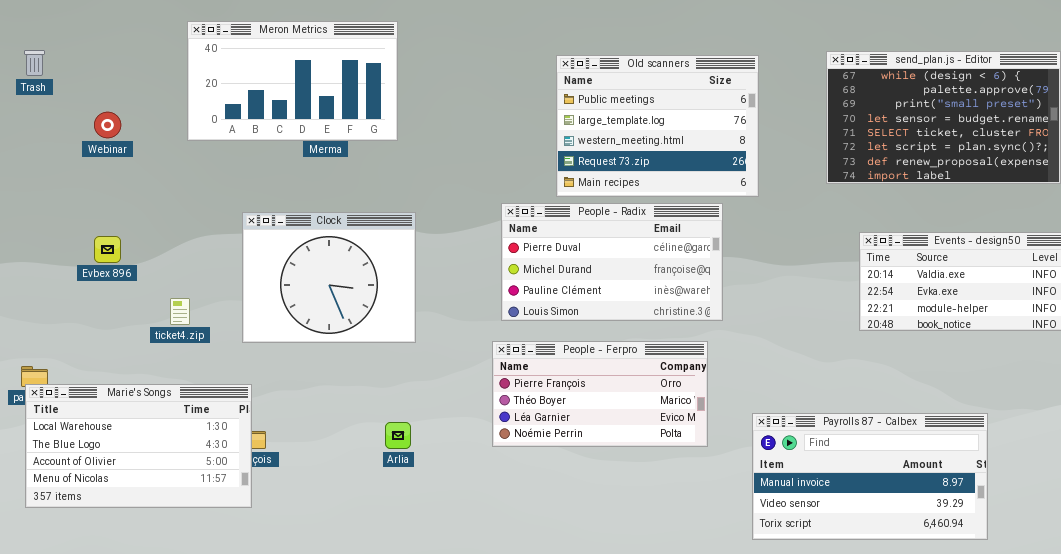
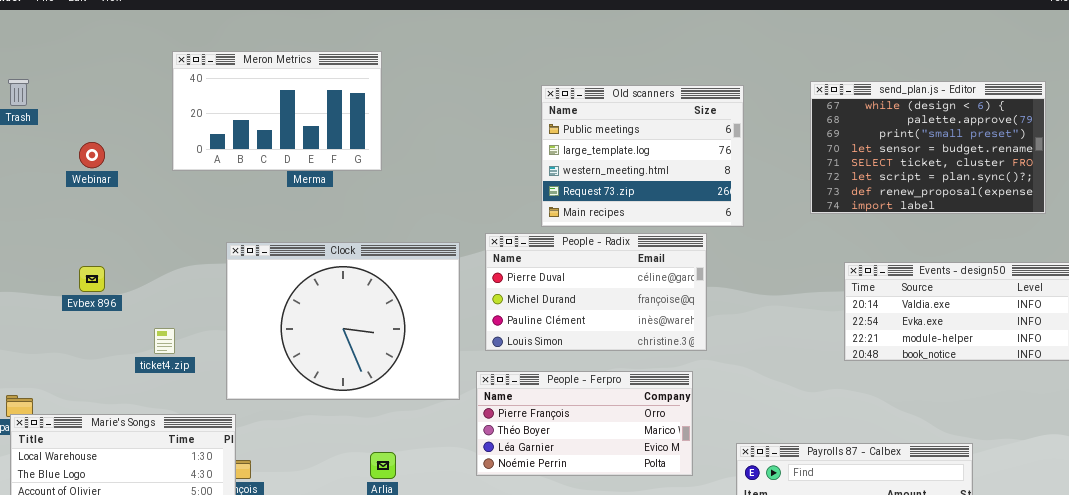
Clock: [242,212,416,343] -> [226,242,460,400], resized

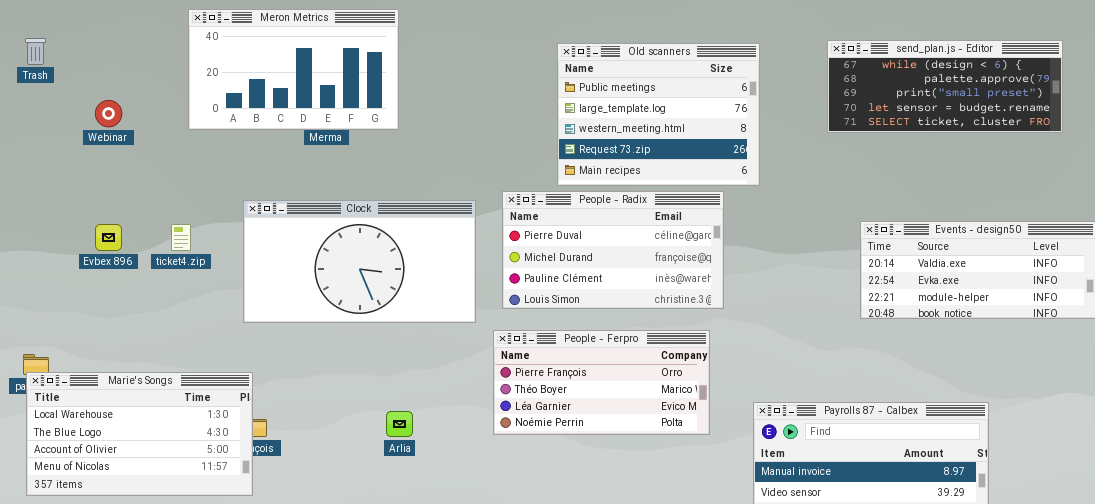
send_plan.js - Editor: [810,81,1046,214] -> [827,40,1063,133], resized
Clock: [226,242,460,400] -> [243,200,476,323], resized
ticket4.zip: [154,328,175,354] -> [171,224,191,251], moved

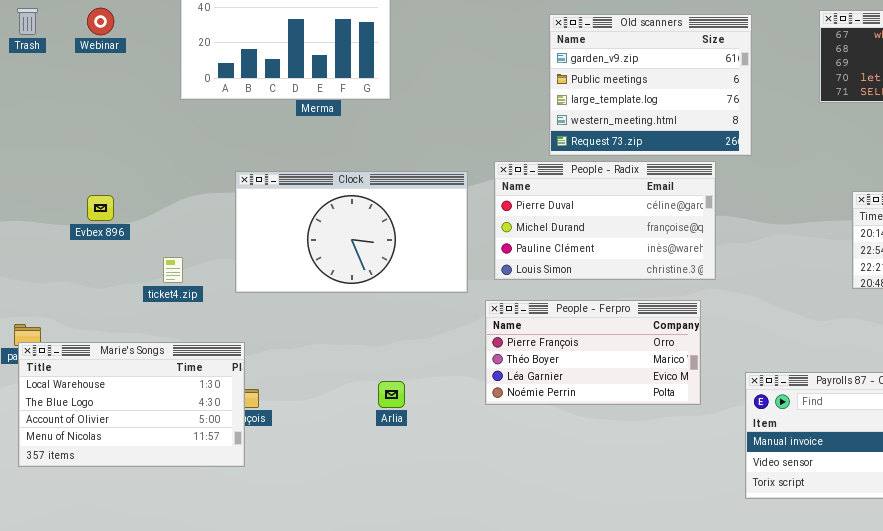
Old scanners: [557,43,760,186] -> [549,14,752,156], scrolled up 1 row
Webinar: [95,100,122,127] -> [87,8,114,35], moved
ticket4.zip: [171,224,191,251] -> [163,257,183,283], moved

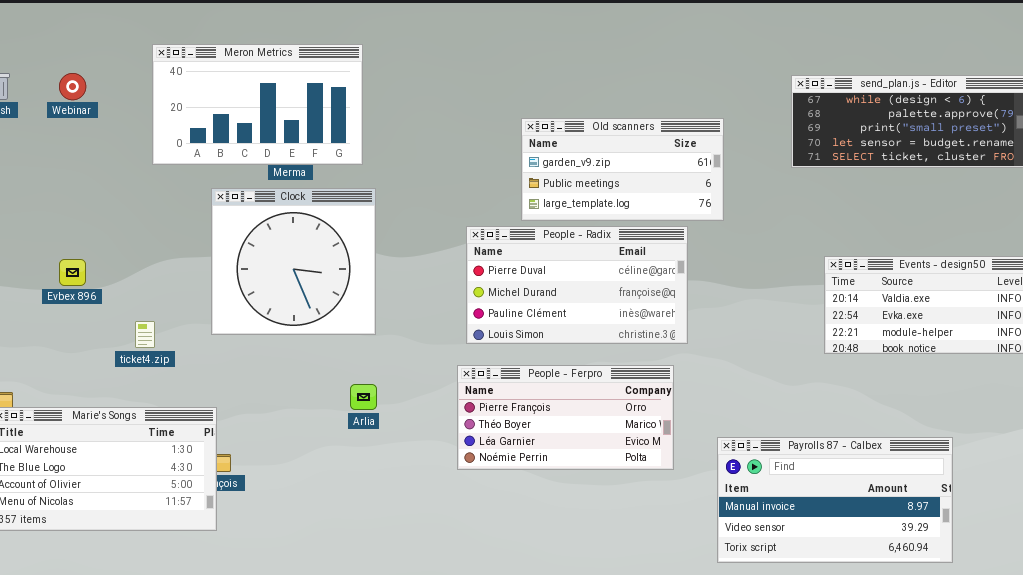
Old scanners: [549,14,752,156] -> [521,118,724,221], resized
Clock: [235,171,468,293] -> [211,188,376,335], moved, resized
Arlia: [378,381,405,408] -> [350,384,377,410], moved

